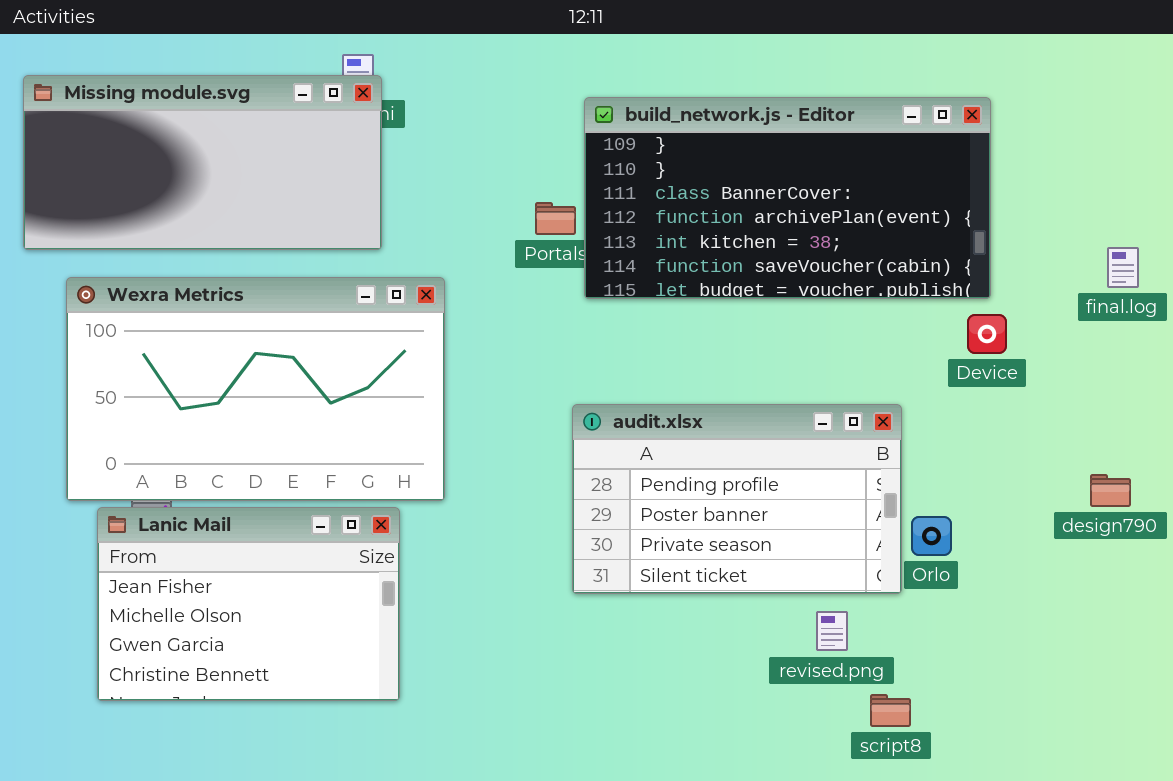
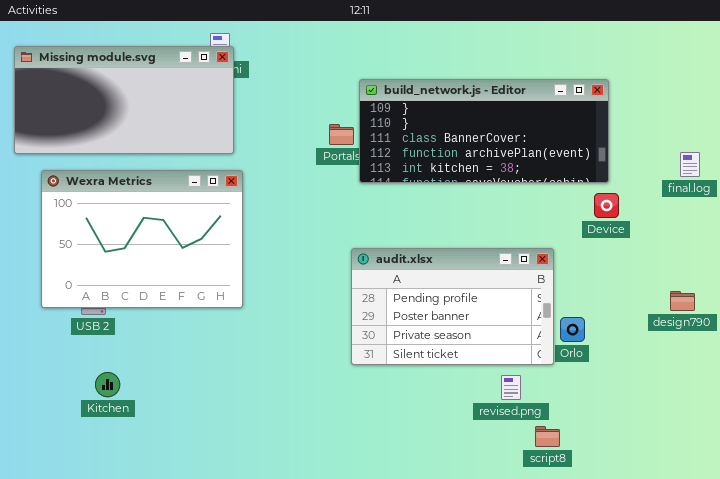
build_network.js - Editor: [584,97,991,299] -> [359,79,609,183], resized
Wexra Metrics: [66,277,445,501] -> [41,170,243,308], resized
Lanic Mail: [97,507,400,701] -> none, closed

